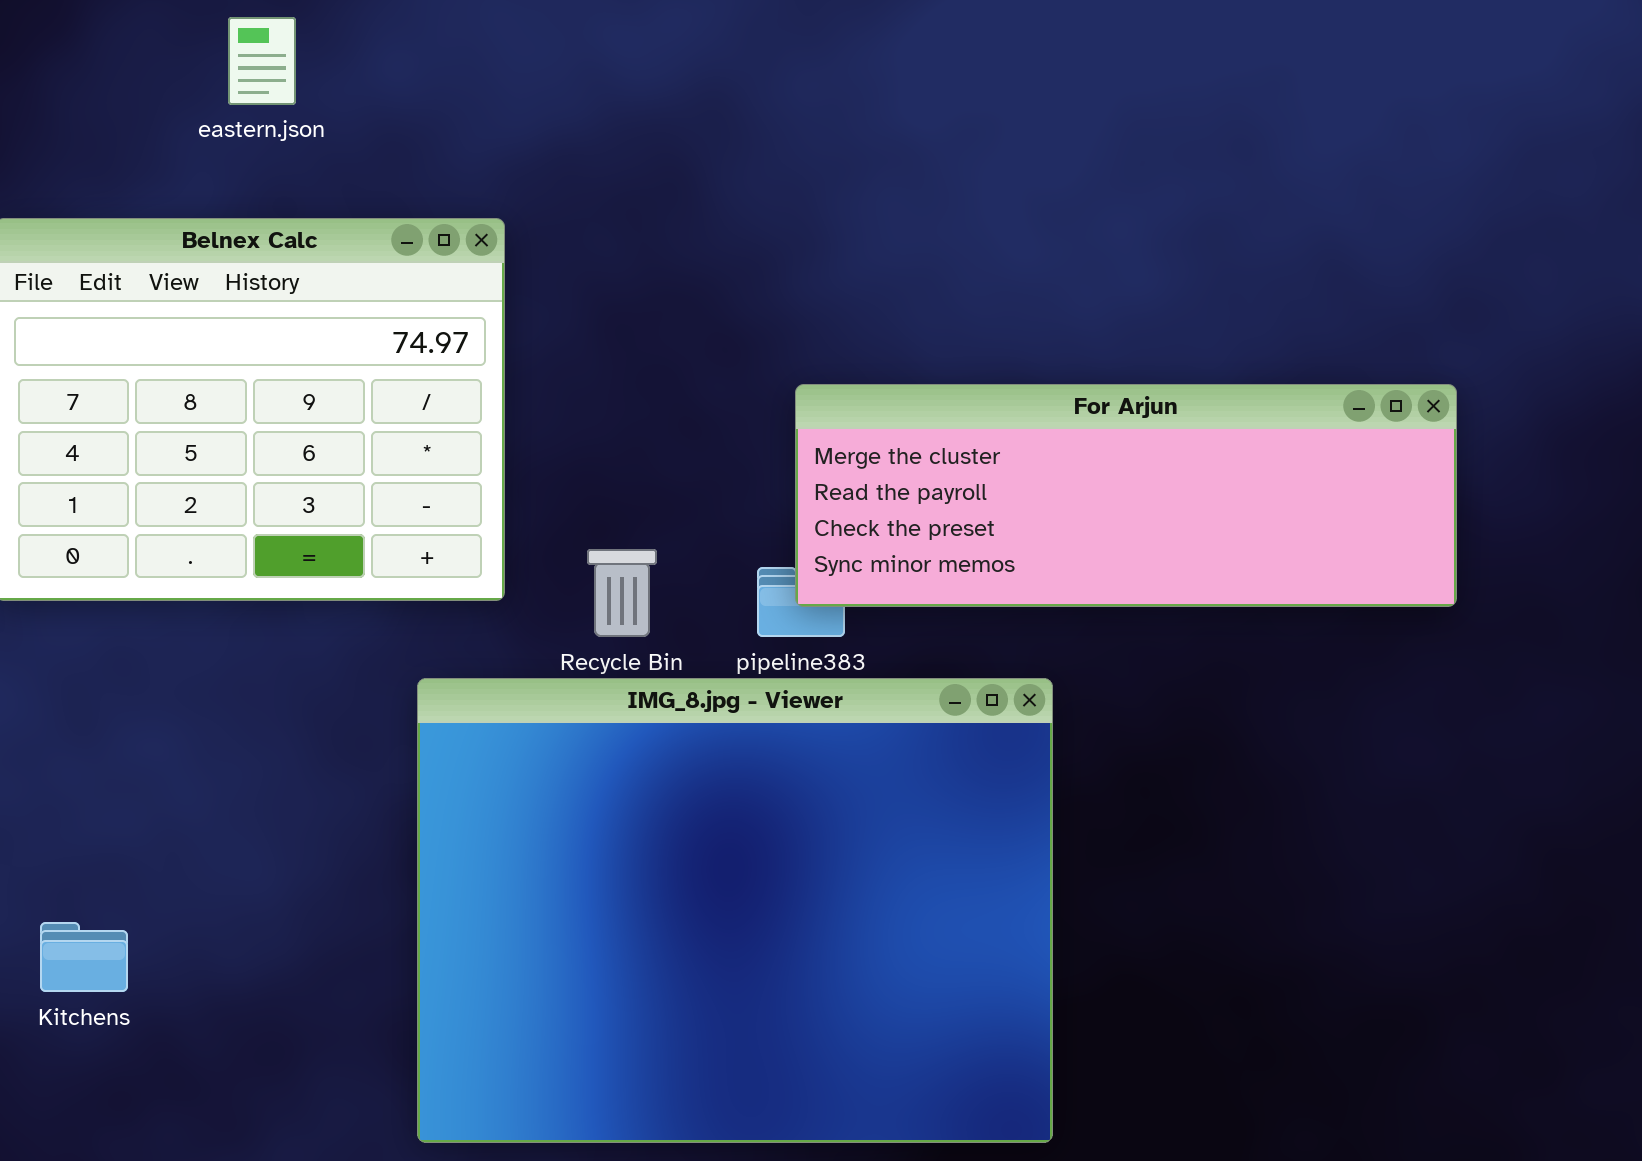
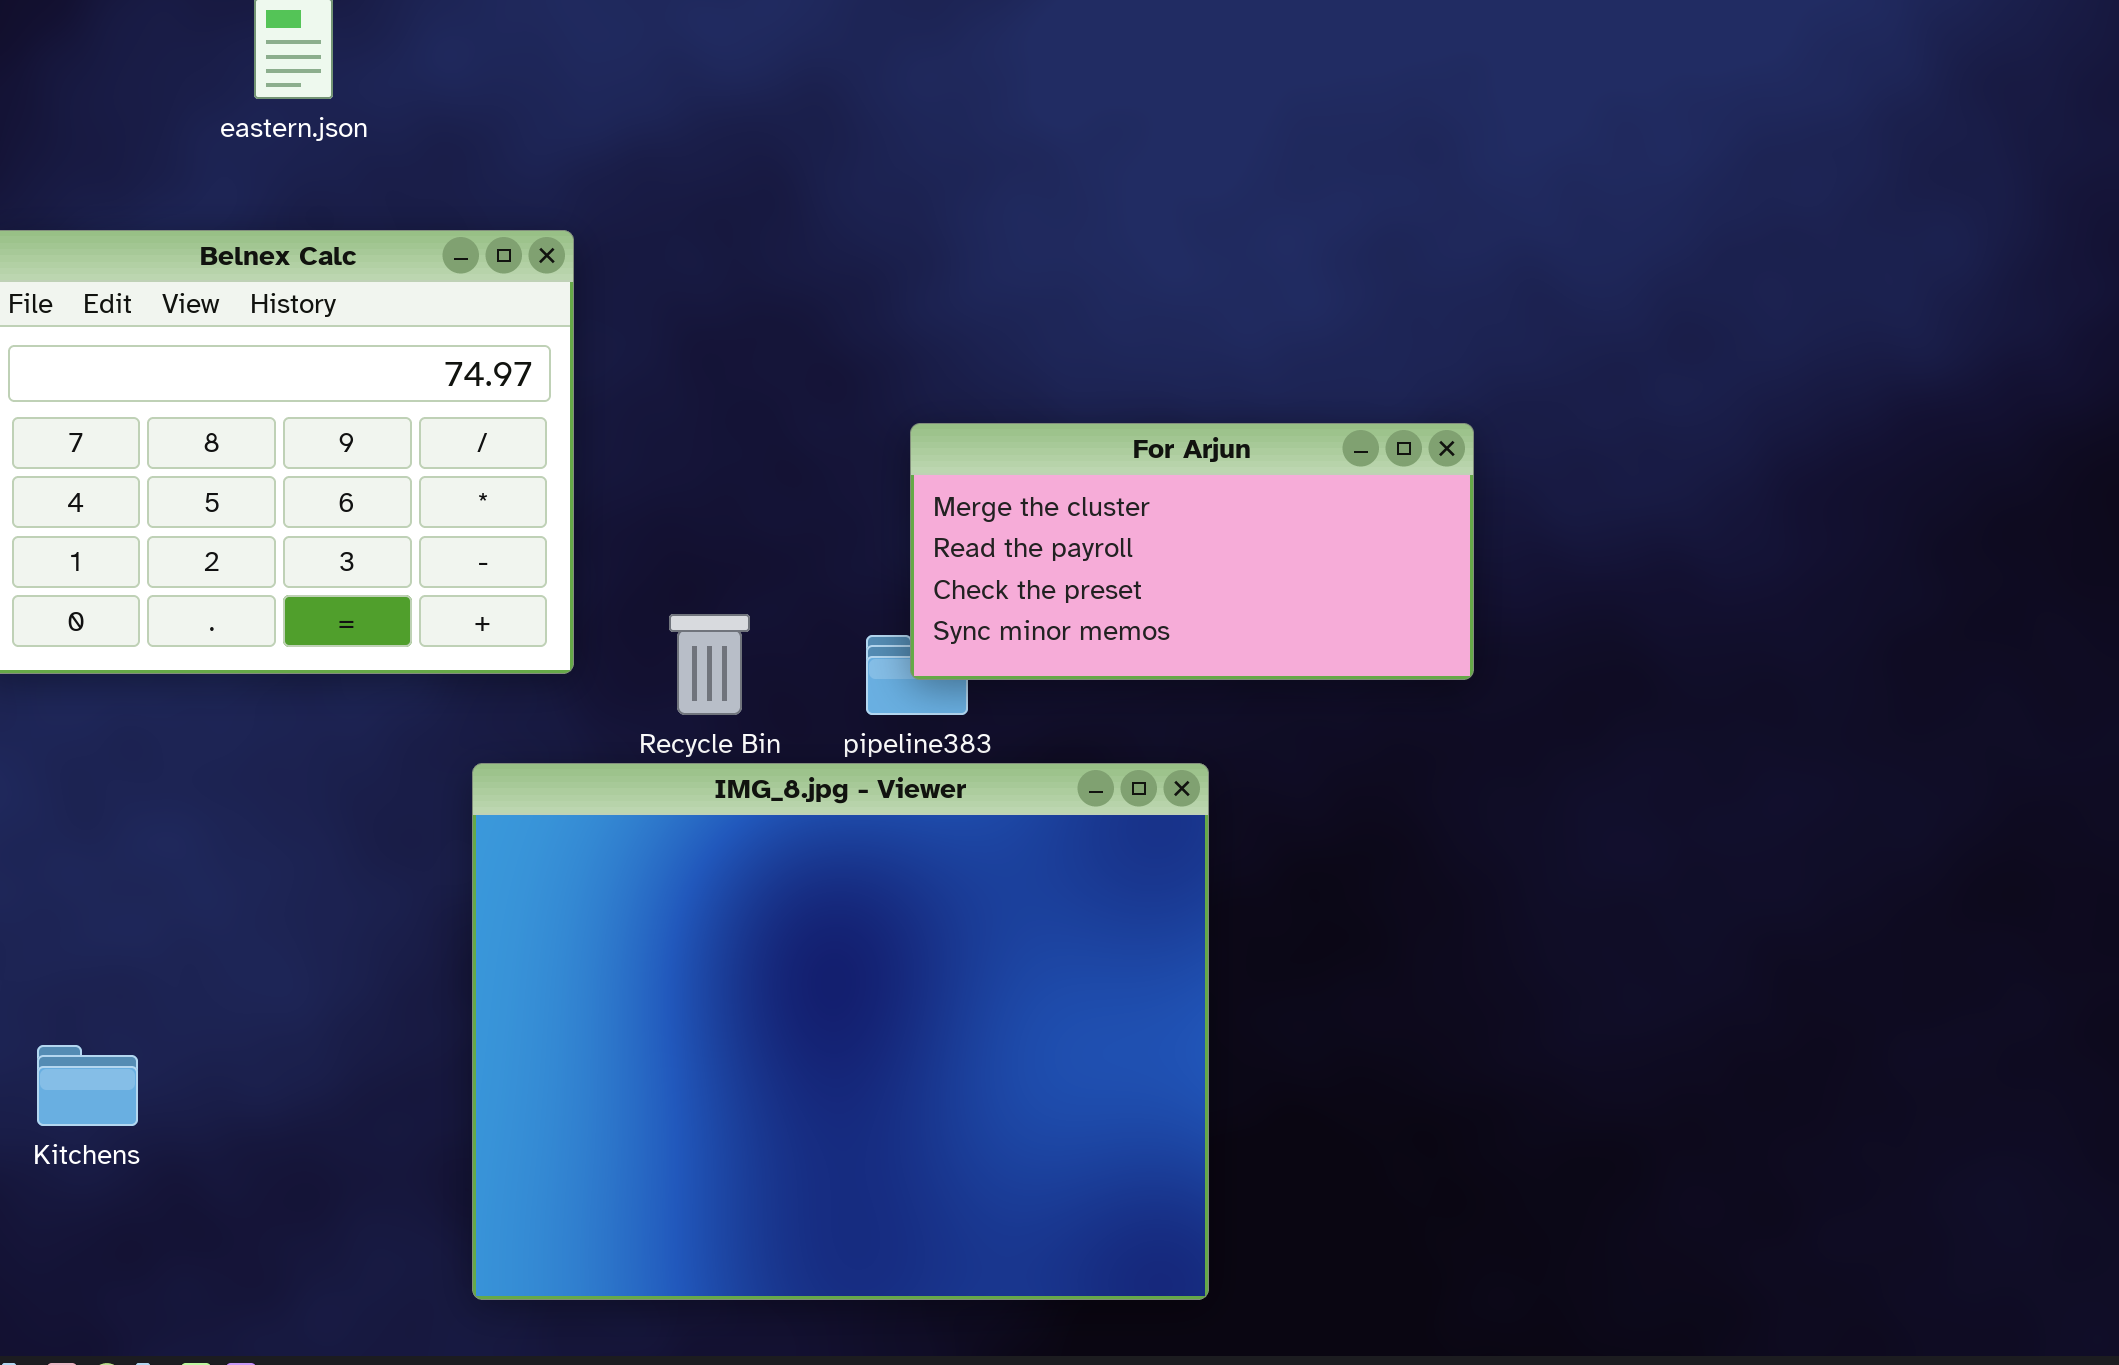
For Arjun: [795,384,1457,607] -> [910,423,1474,680], resized

